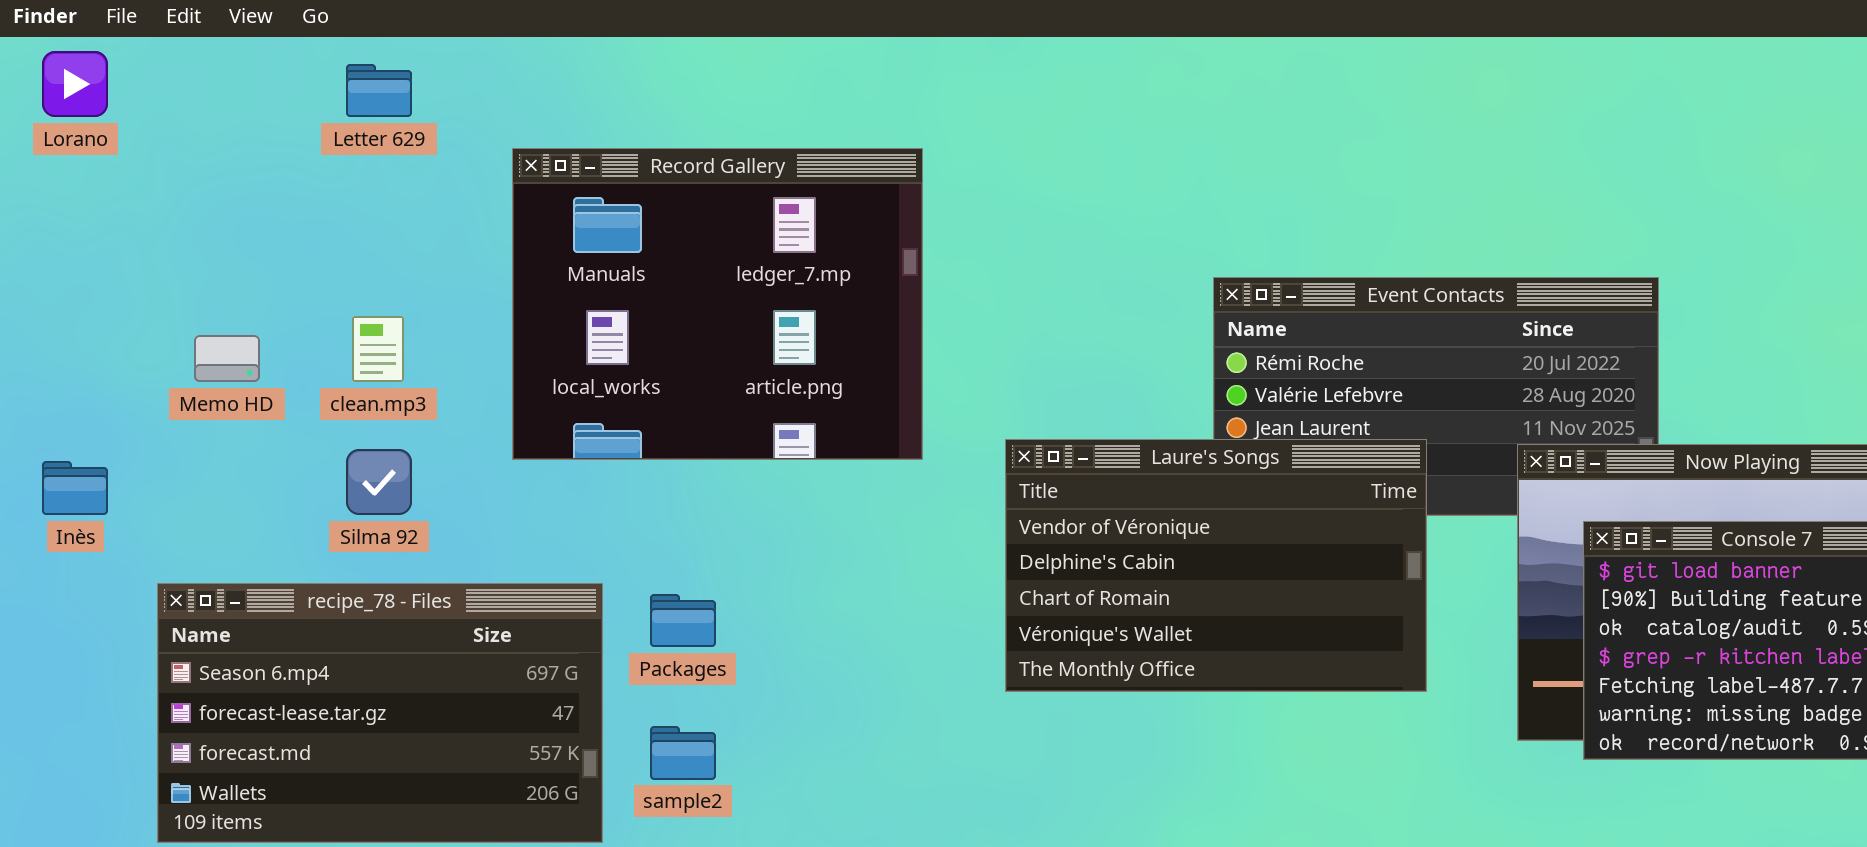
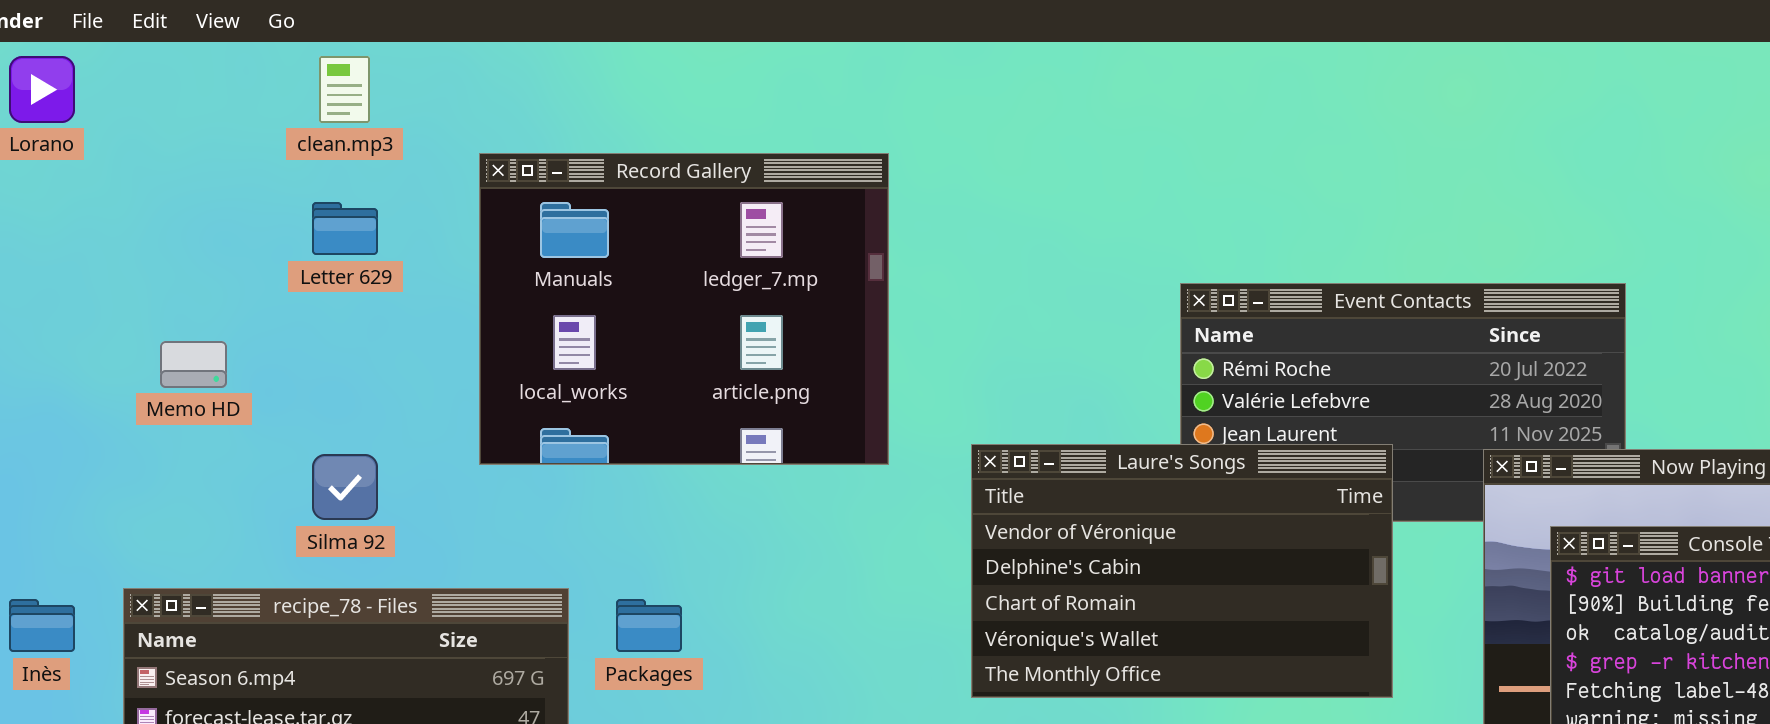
Letter 629: [346,64,412,117] -> [312,202,378,255], moved
clean.mp3: [352,316,404,382] -> [319,56,370,123], moved
Inès: [42,461,108,515] -> [9,599,75,652], moved

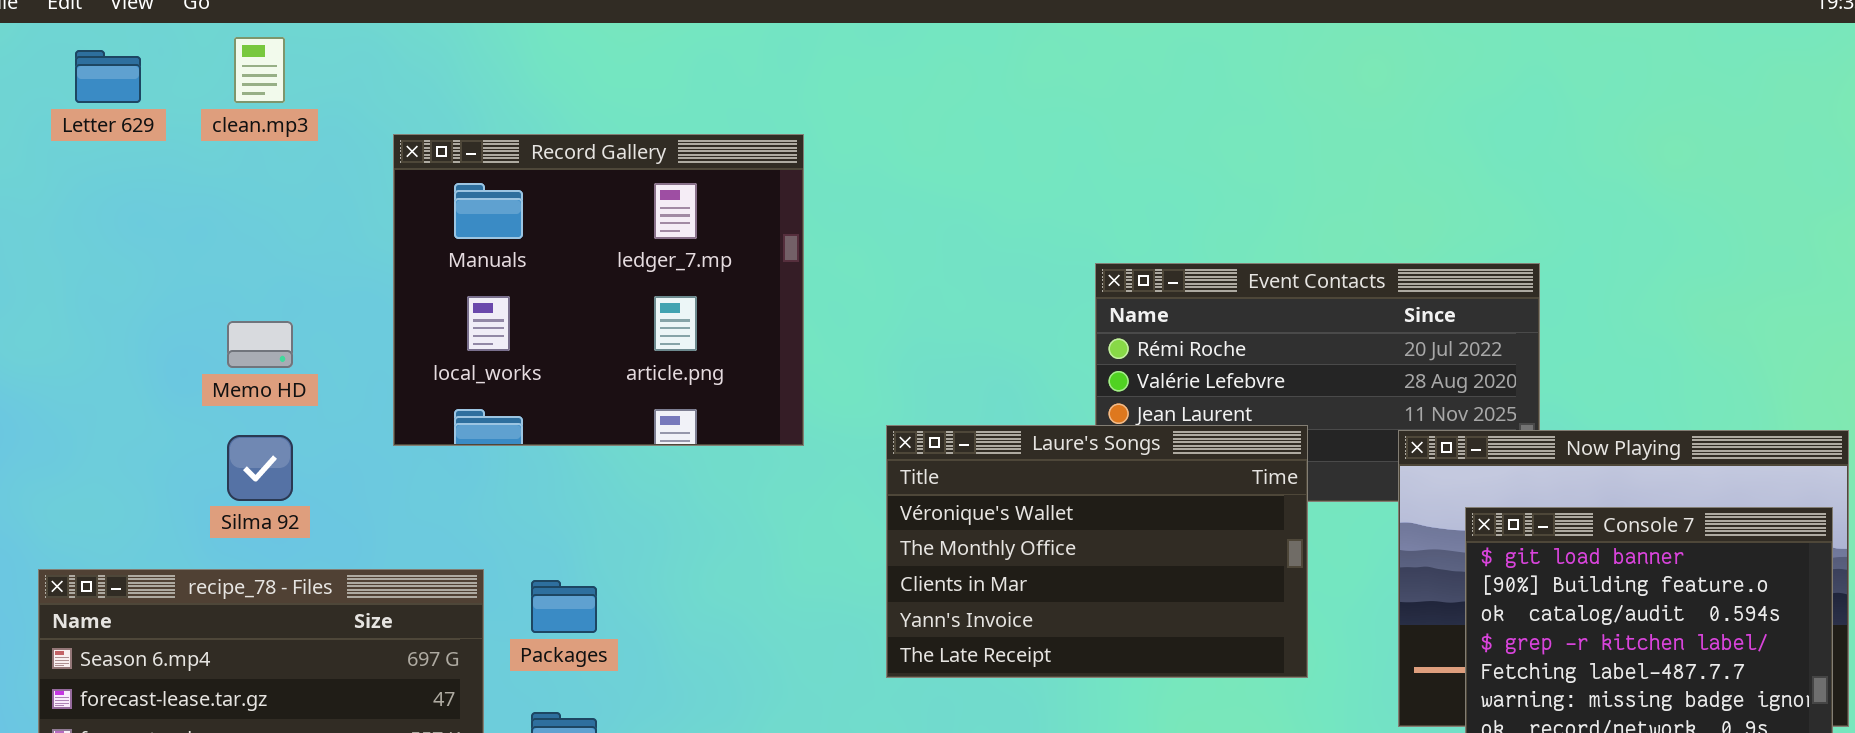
Letter 629: [312,202,378,255] -> [75,50,141,103], moved
Memo HD: [160,341,227,388] -> [227,321,293,368], moved
Laure's Songs: [971,444,1393,698] -> [886,425,1308,678], scrolled down 3 rows

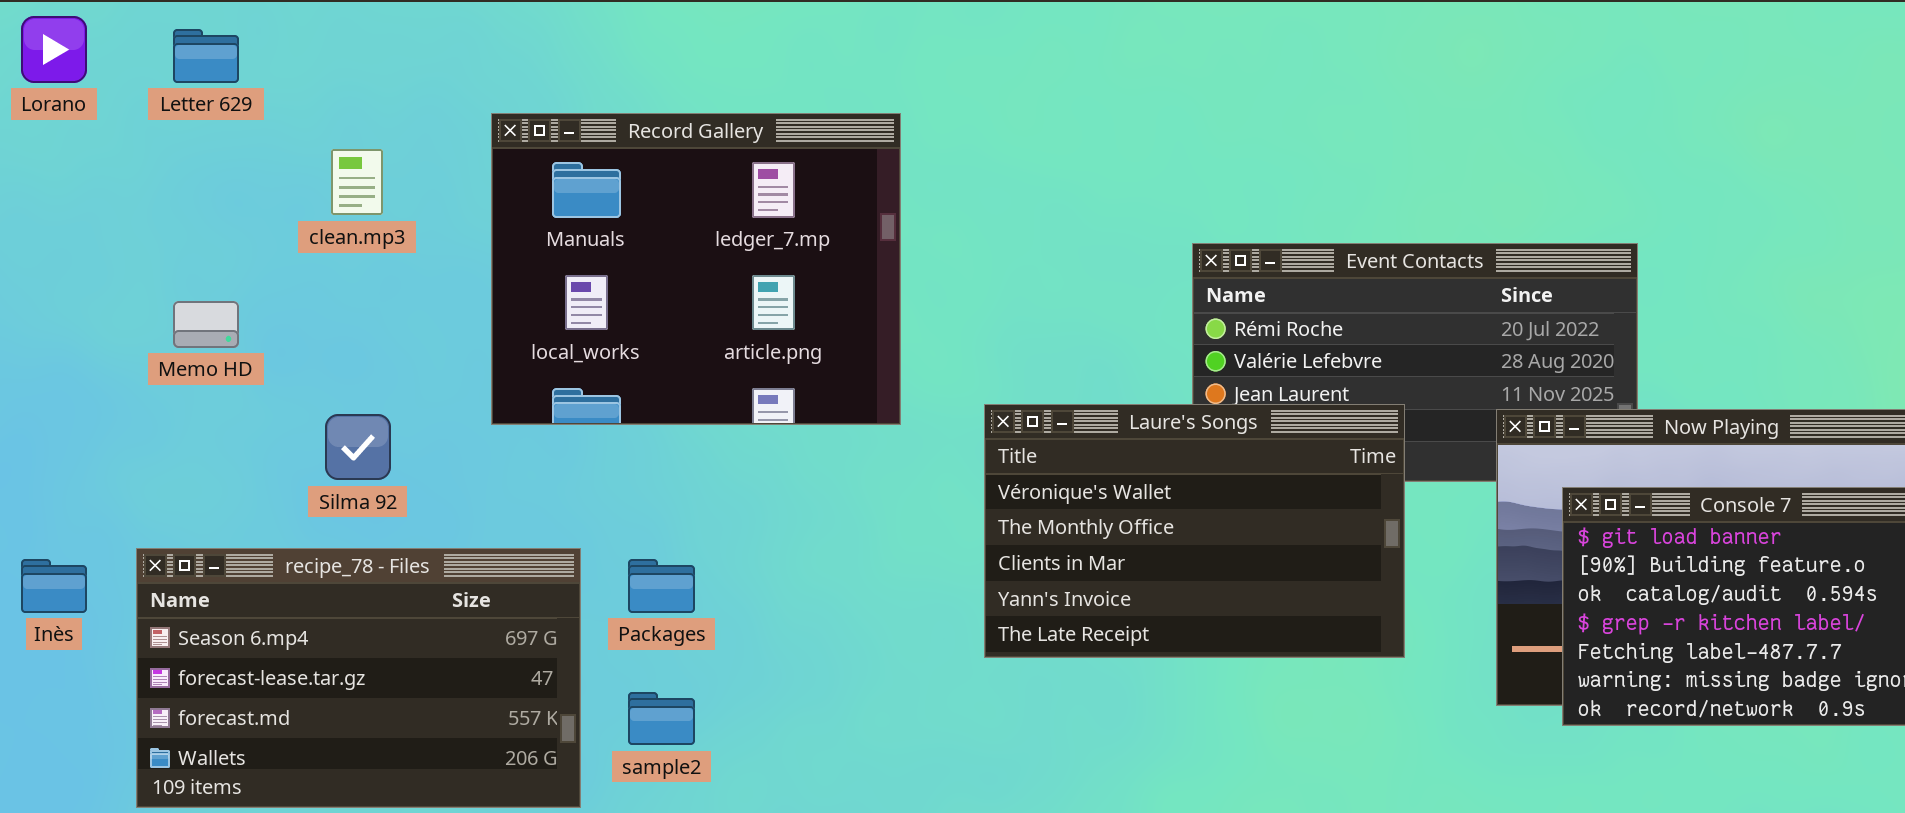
clean.mp3: [234,37,285,103] -> [331,149,383,215], moved
Memo HD: [227,321,293,368] -> [173,301,239,348], moved

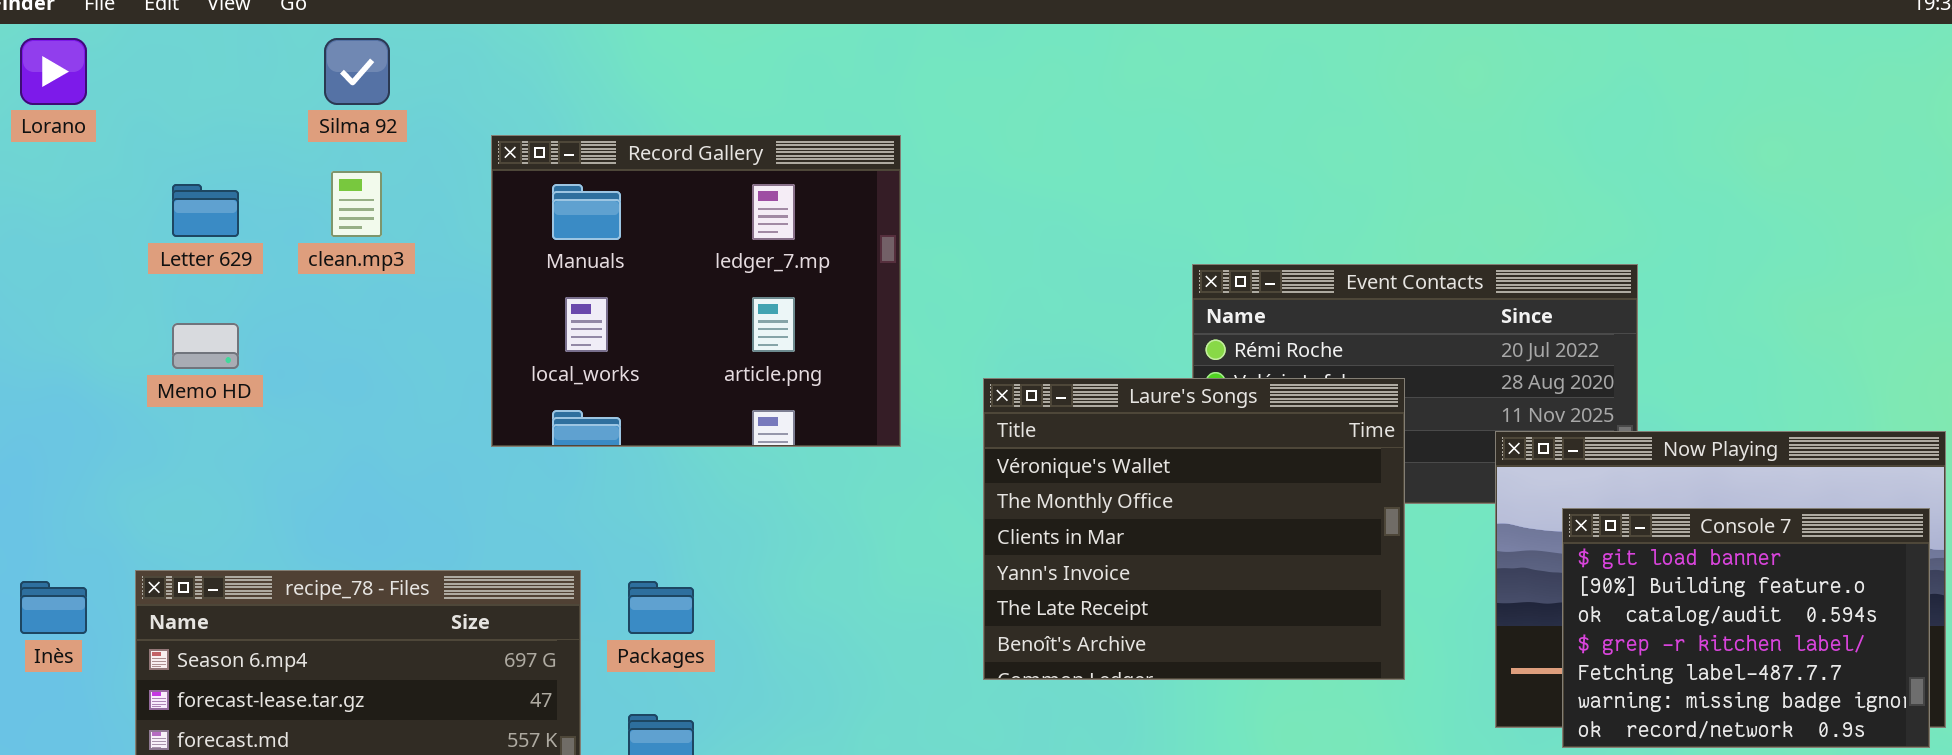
Letter 629: [173,29,239,83] -> [172,184,239,237], moved
Laure's Songs: [984,404,1405,658] -> [983,378,1405,680], resized
Silma 92: [325,414,391,480] -> [324,38,390,105], moved

